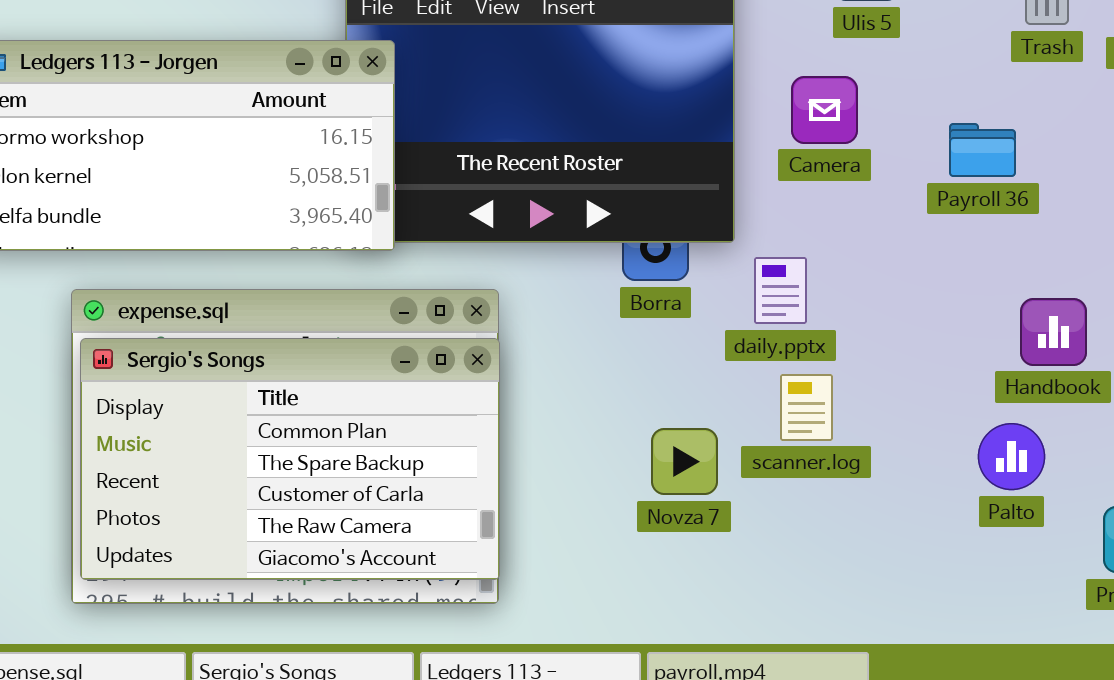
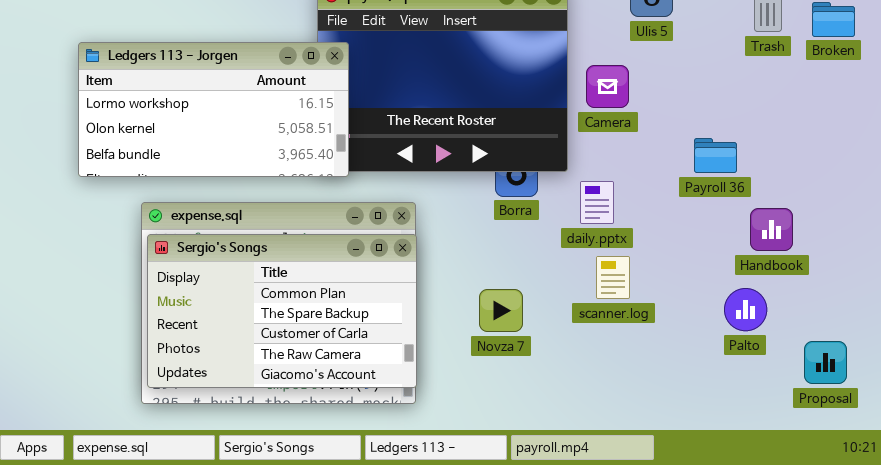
Camera: [791,76,858,144] -> [586,65,629,108], moved
Payroll 36: [949,123,1016,177] -> [694,138,737,173], moved
Novza 7: [651,428,718,495] -> [479,289,523,332], moved

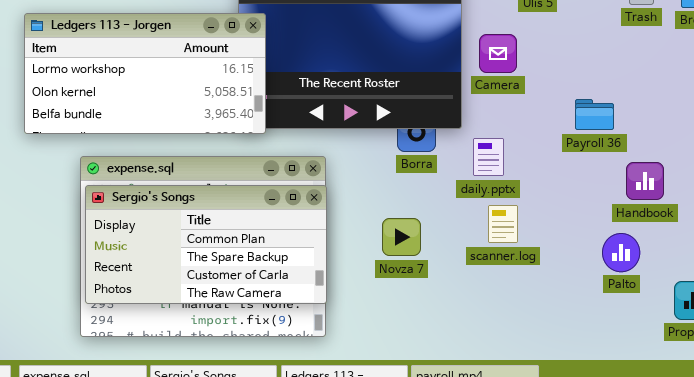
Sergio's Songs: [147,234,417,388] -> [85,185,327,304], resized
Novza 7: [479,289,523,332] -> [382,218,421,256], moved

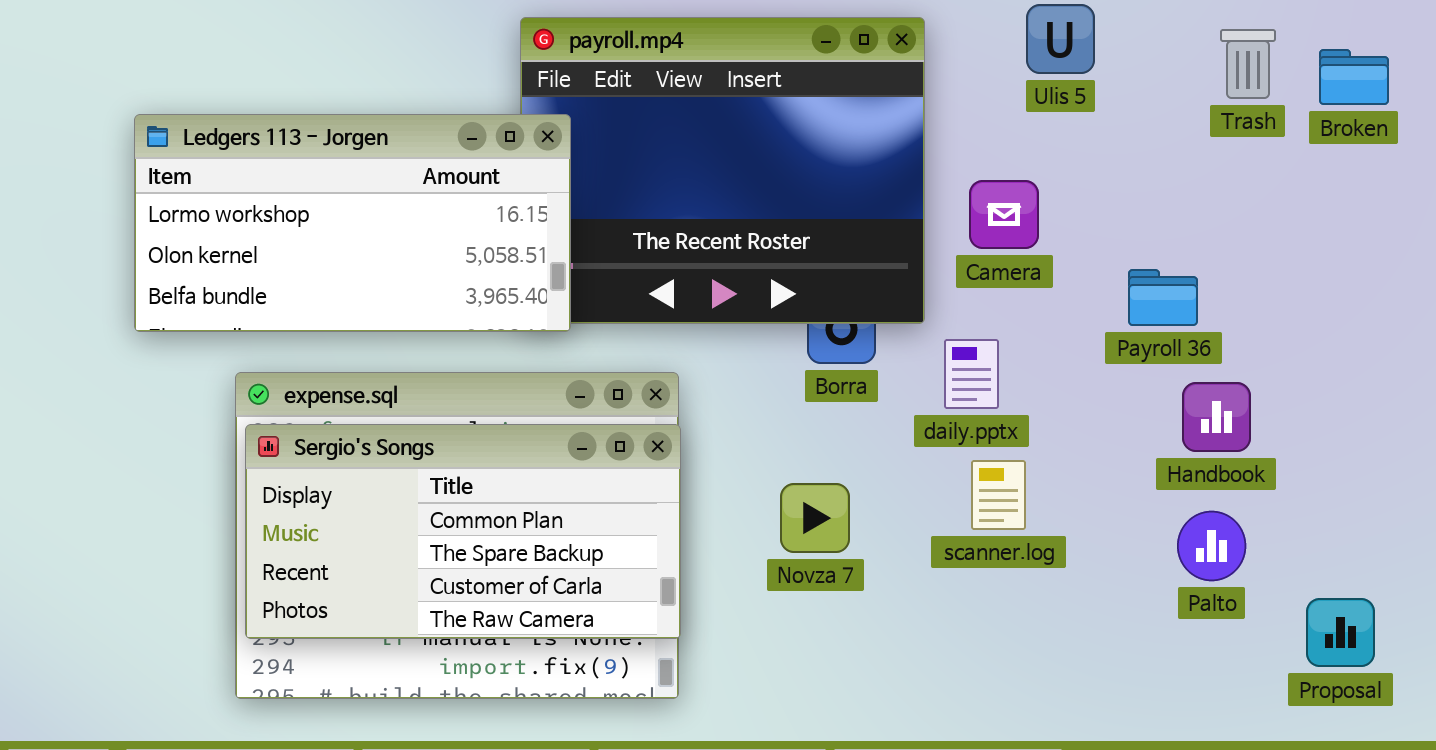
Camera: [479,34,517,73] -> [969,180,1039,249], moved
Handbook: [626,162,664,200] -> [1182,382,1251,452], moved

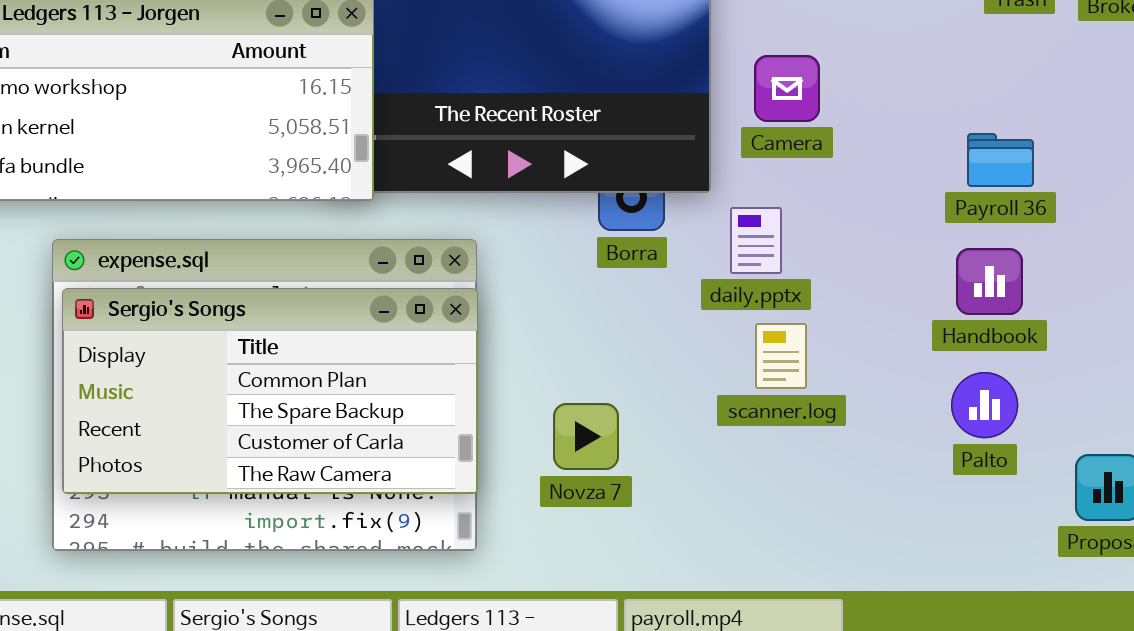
Payroll 36: [1128,269,1198,326] -> [967,133,1034,187], moved
Novza 7: [780,483,850,553] -> [553,403,619,470], moved

